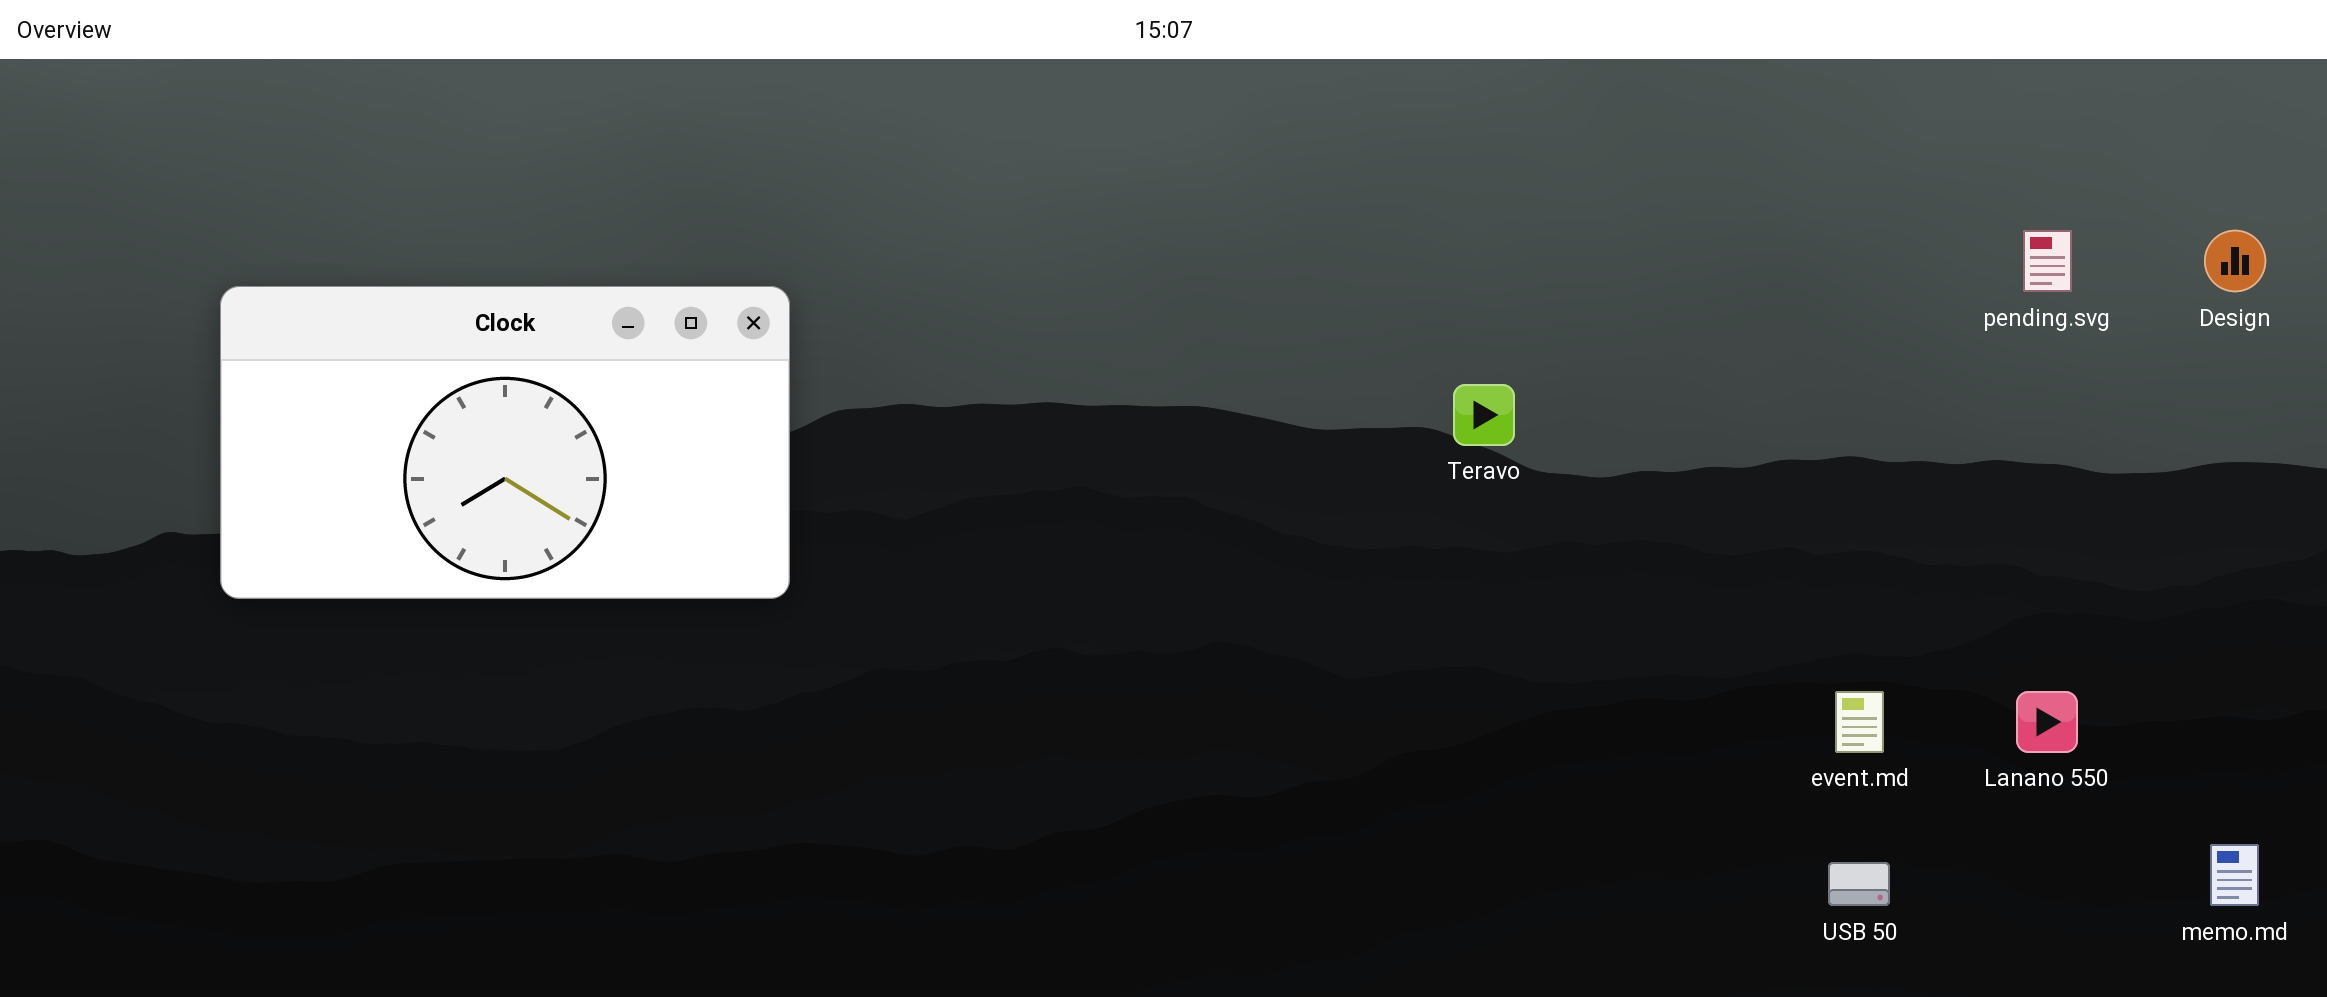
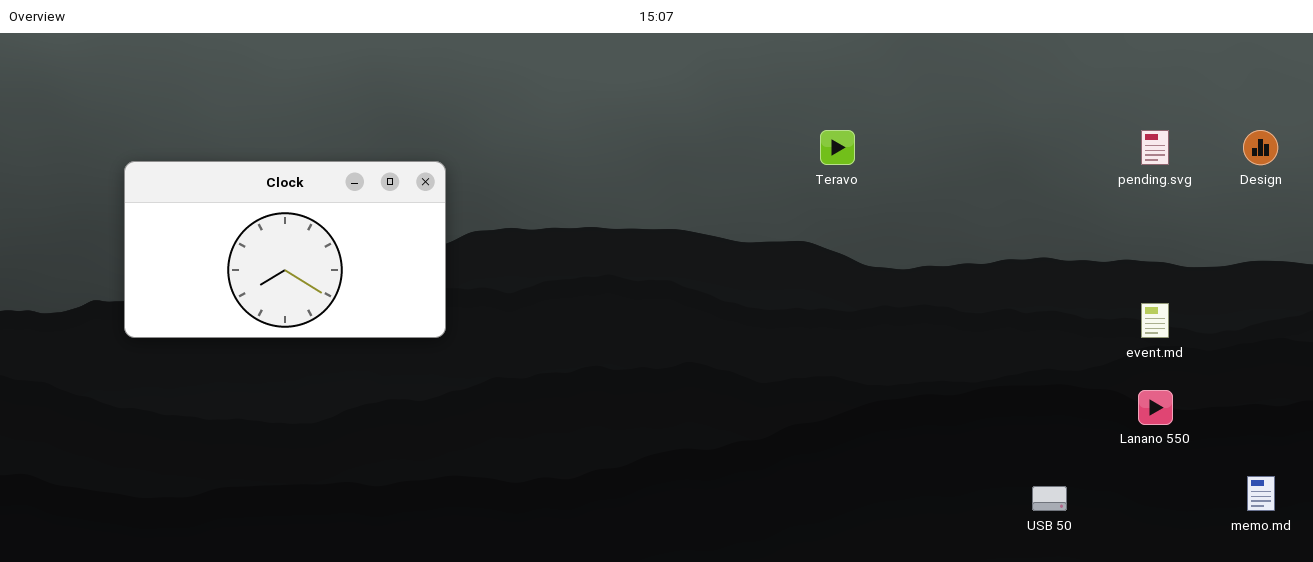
Teravo: [1453,384,1515,446] -> [820,130,855,165], moved
event.md: [1835,691,1884,753] -> [1141,303,1169,338], moved

